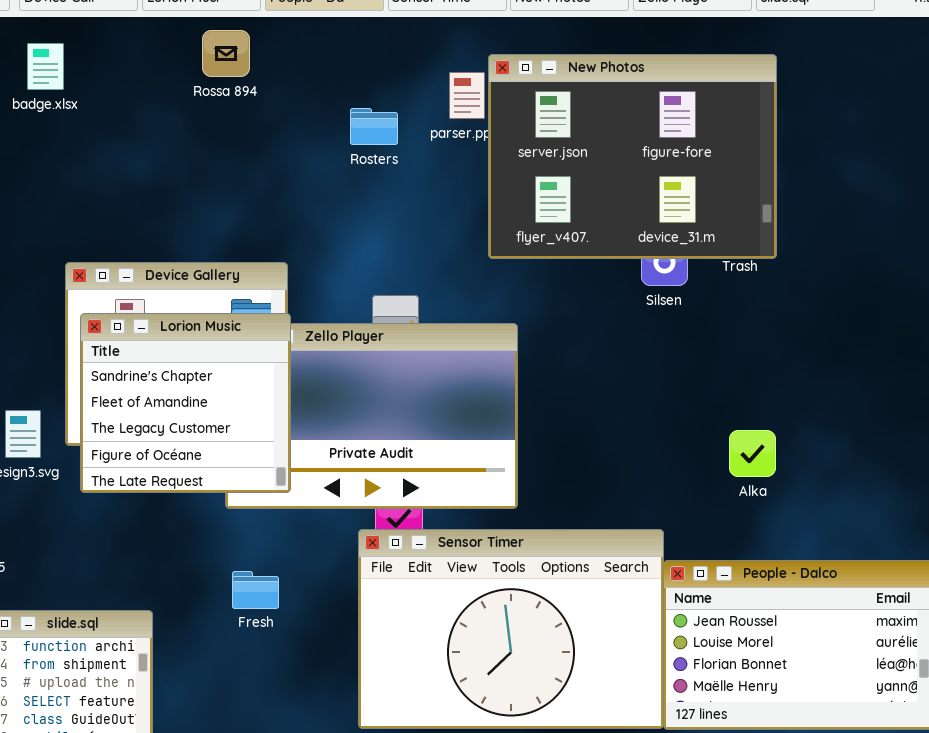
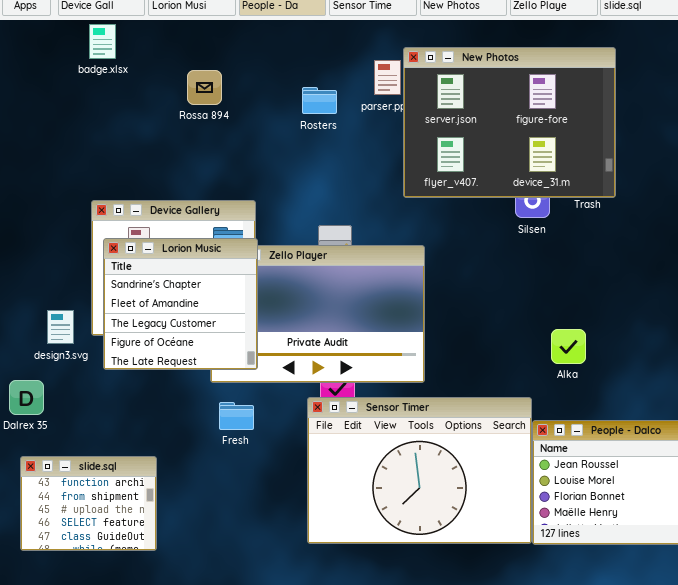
Rossa 894: [202,30,250,77] -> [187,70,222,105], moved
badge.xlsx: [27,43,64,90] -> [89,24,116,59], moved
Alka: [729,430,776,477] -> [551,329,586,364], moved
Fresh: [232,571,279,609] -> [219,402,254,430], moved

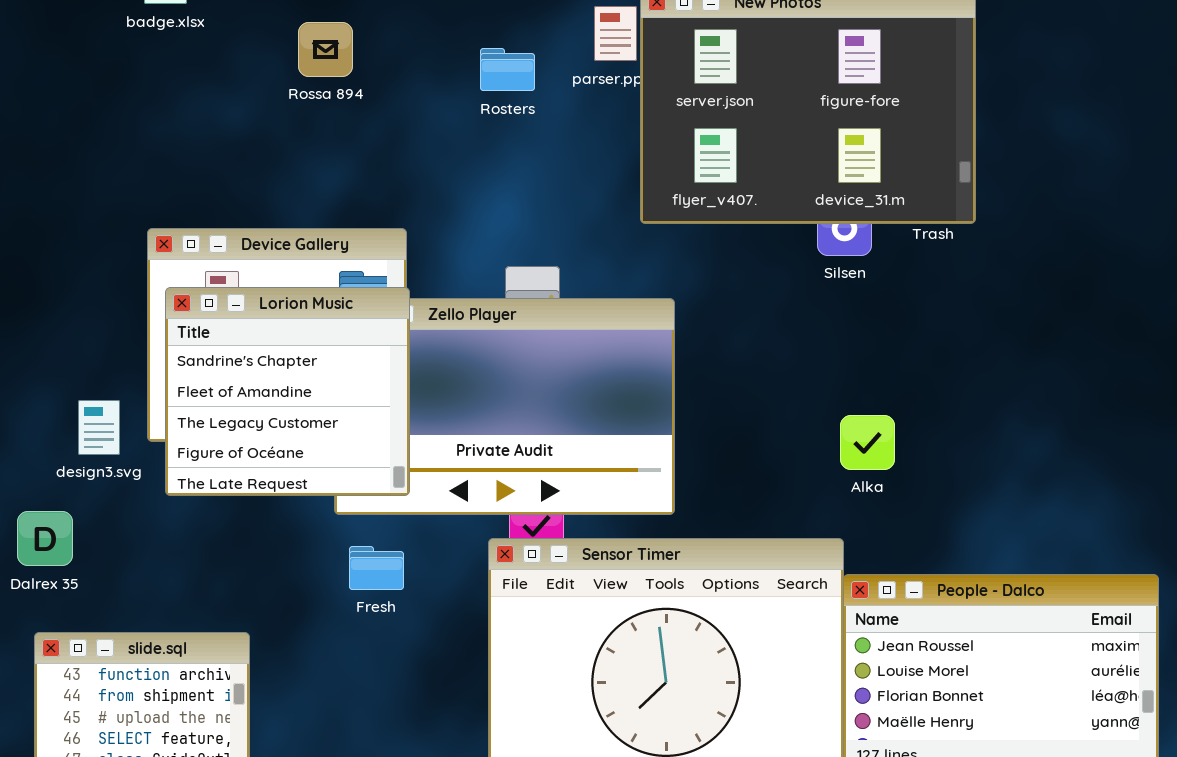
Alka: [551,329,586,364] -> [840,415,895,470], moved

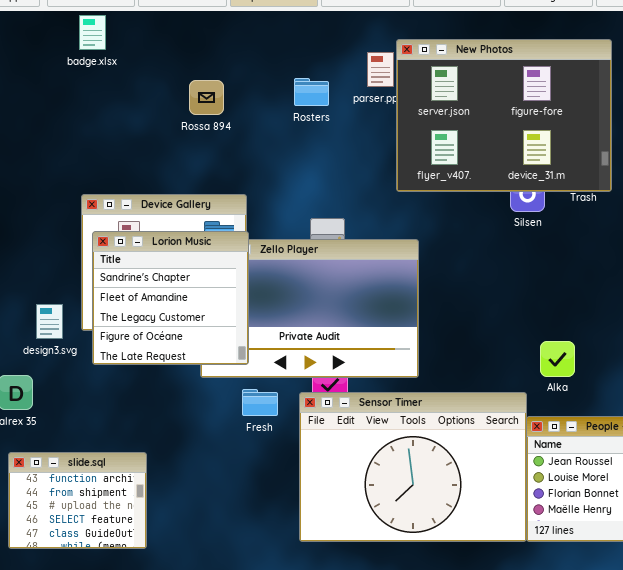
Rossa 894: [298,22,353,77] -> [189,80,224,115], moved
Alka: [840,415,895,470] -> [540,341,575,377], moved
Fresh: [349,546,404,590] -> [242,389,278,416], moved

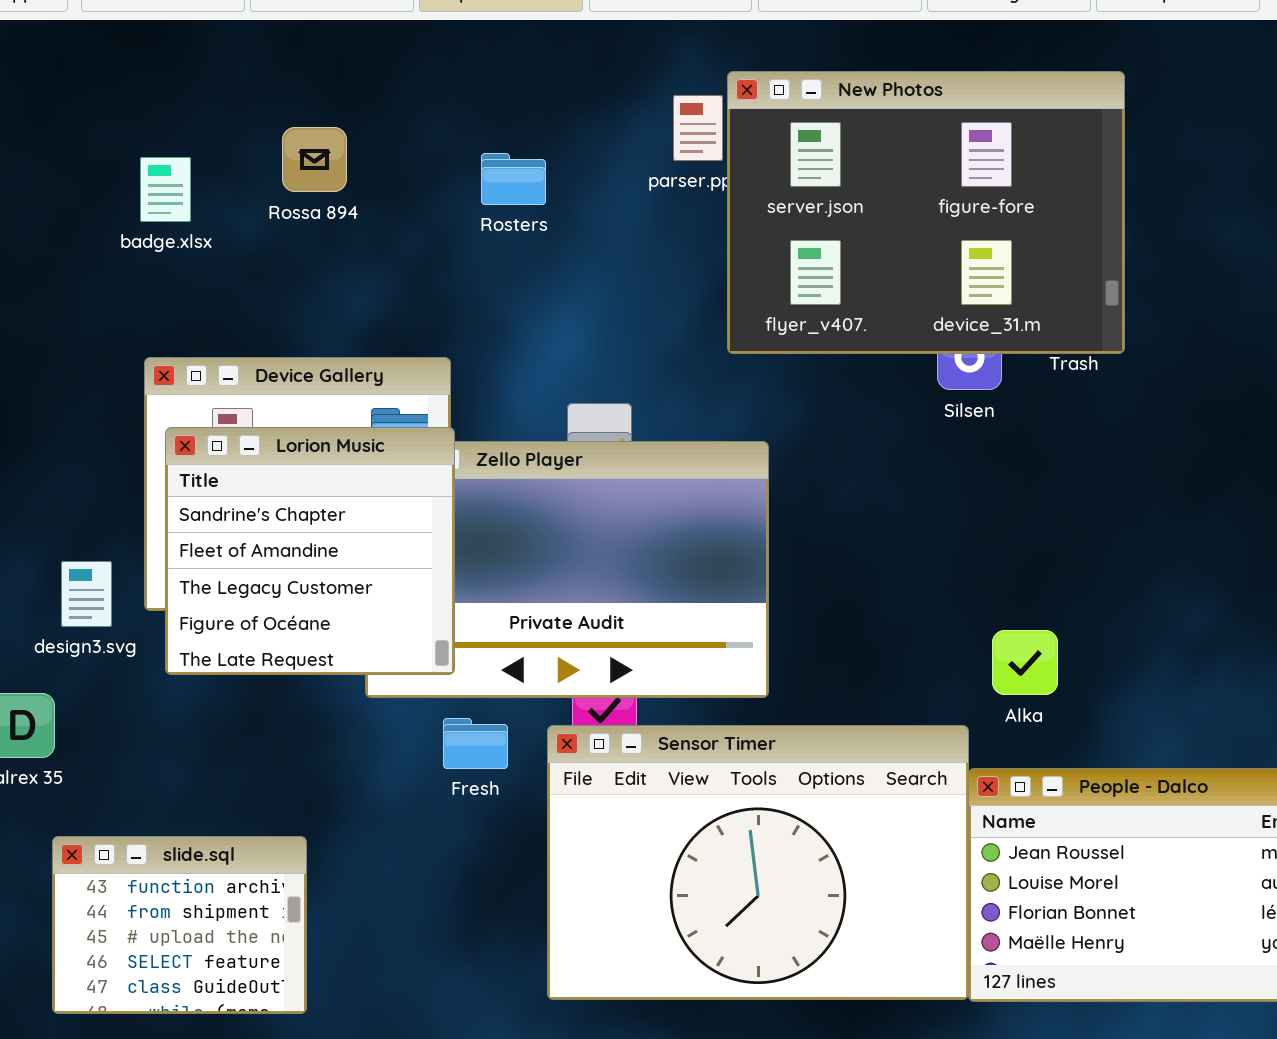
badge.xlsx: [79,15,106,50] -> [140,157,191,222], moved
Rosters: [294,78,329,106] -> [481,153,546,205], moved
Rossa 894: [189,80,224,115] -> [282,127,347,192], moved
slide.sql: [8,452,147,549] -> [52,836,307,1014], moved

